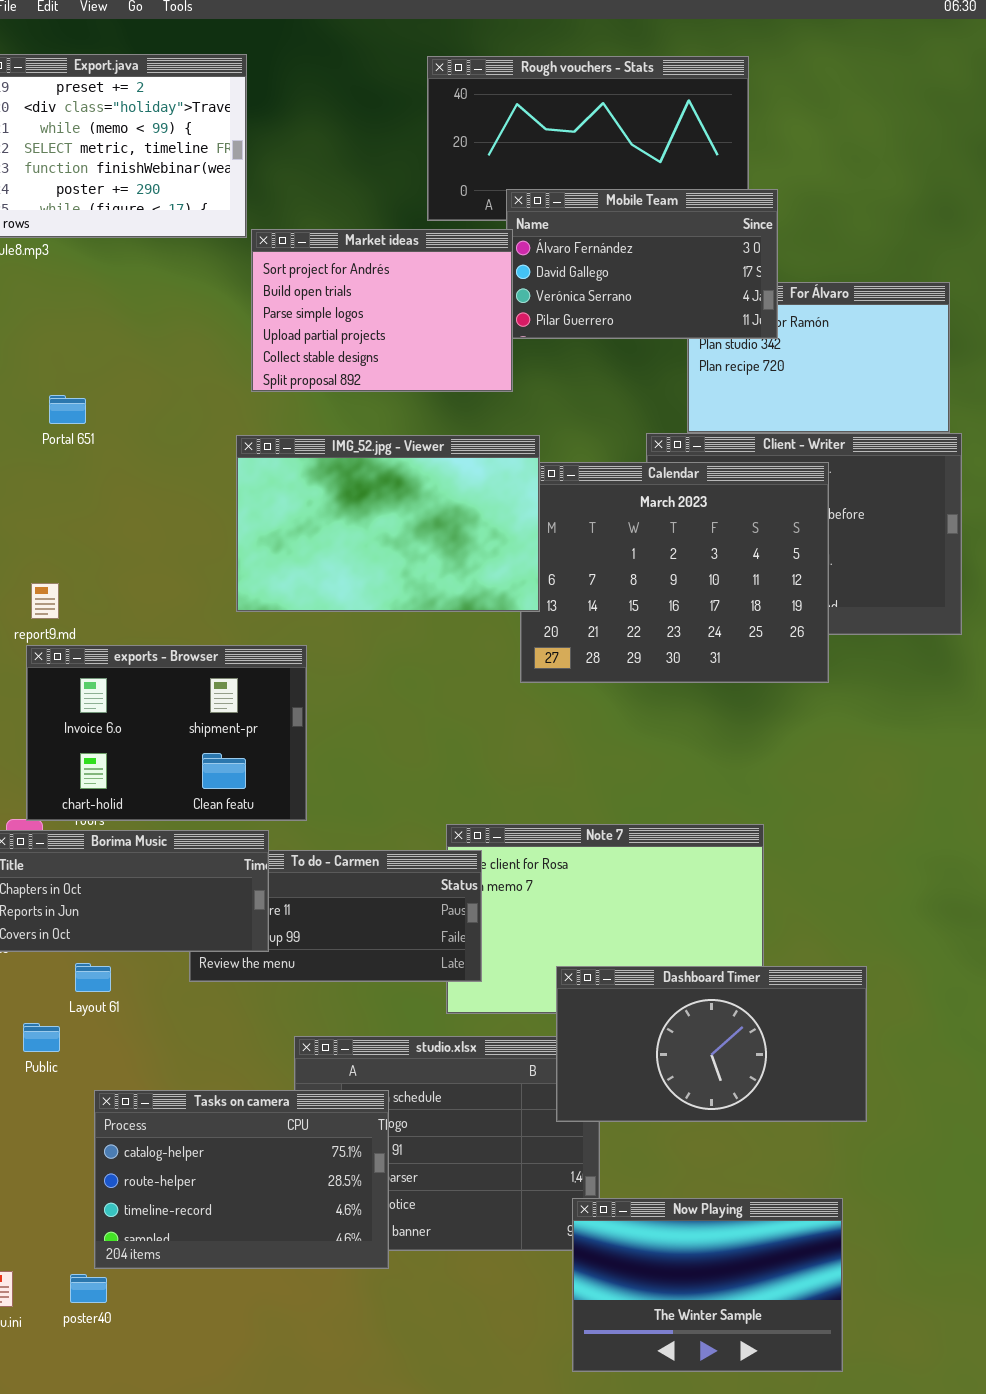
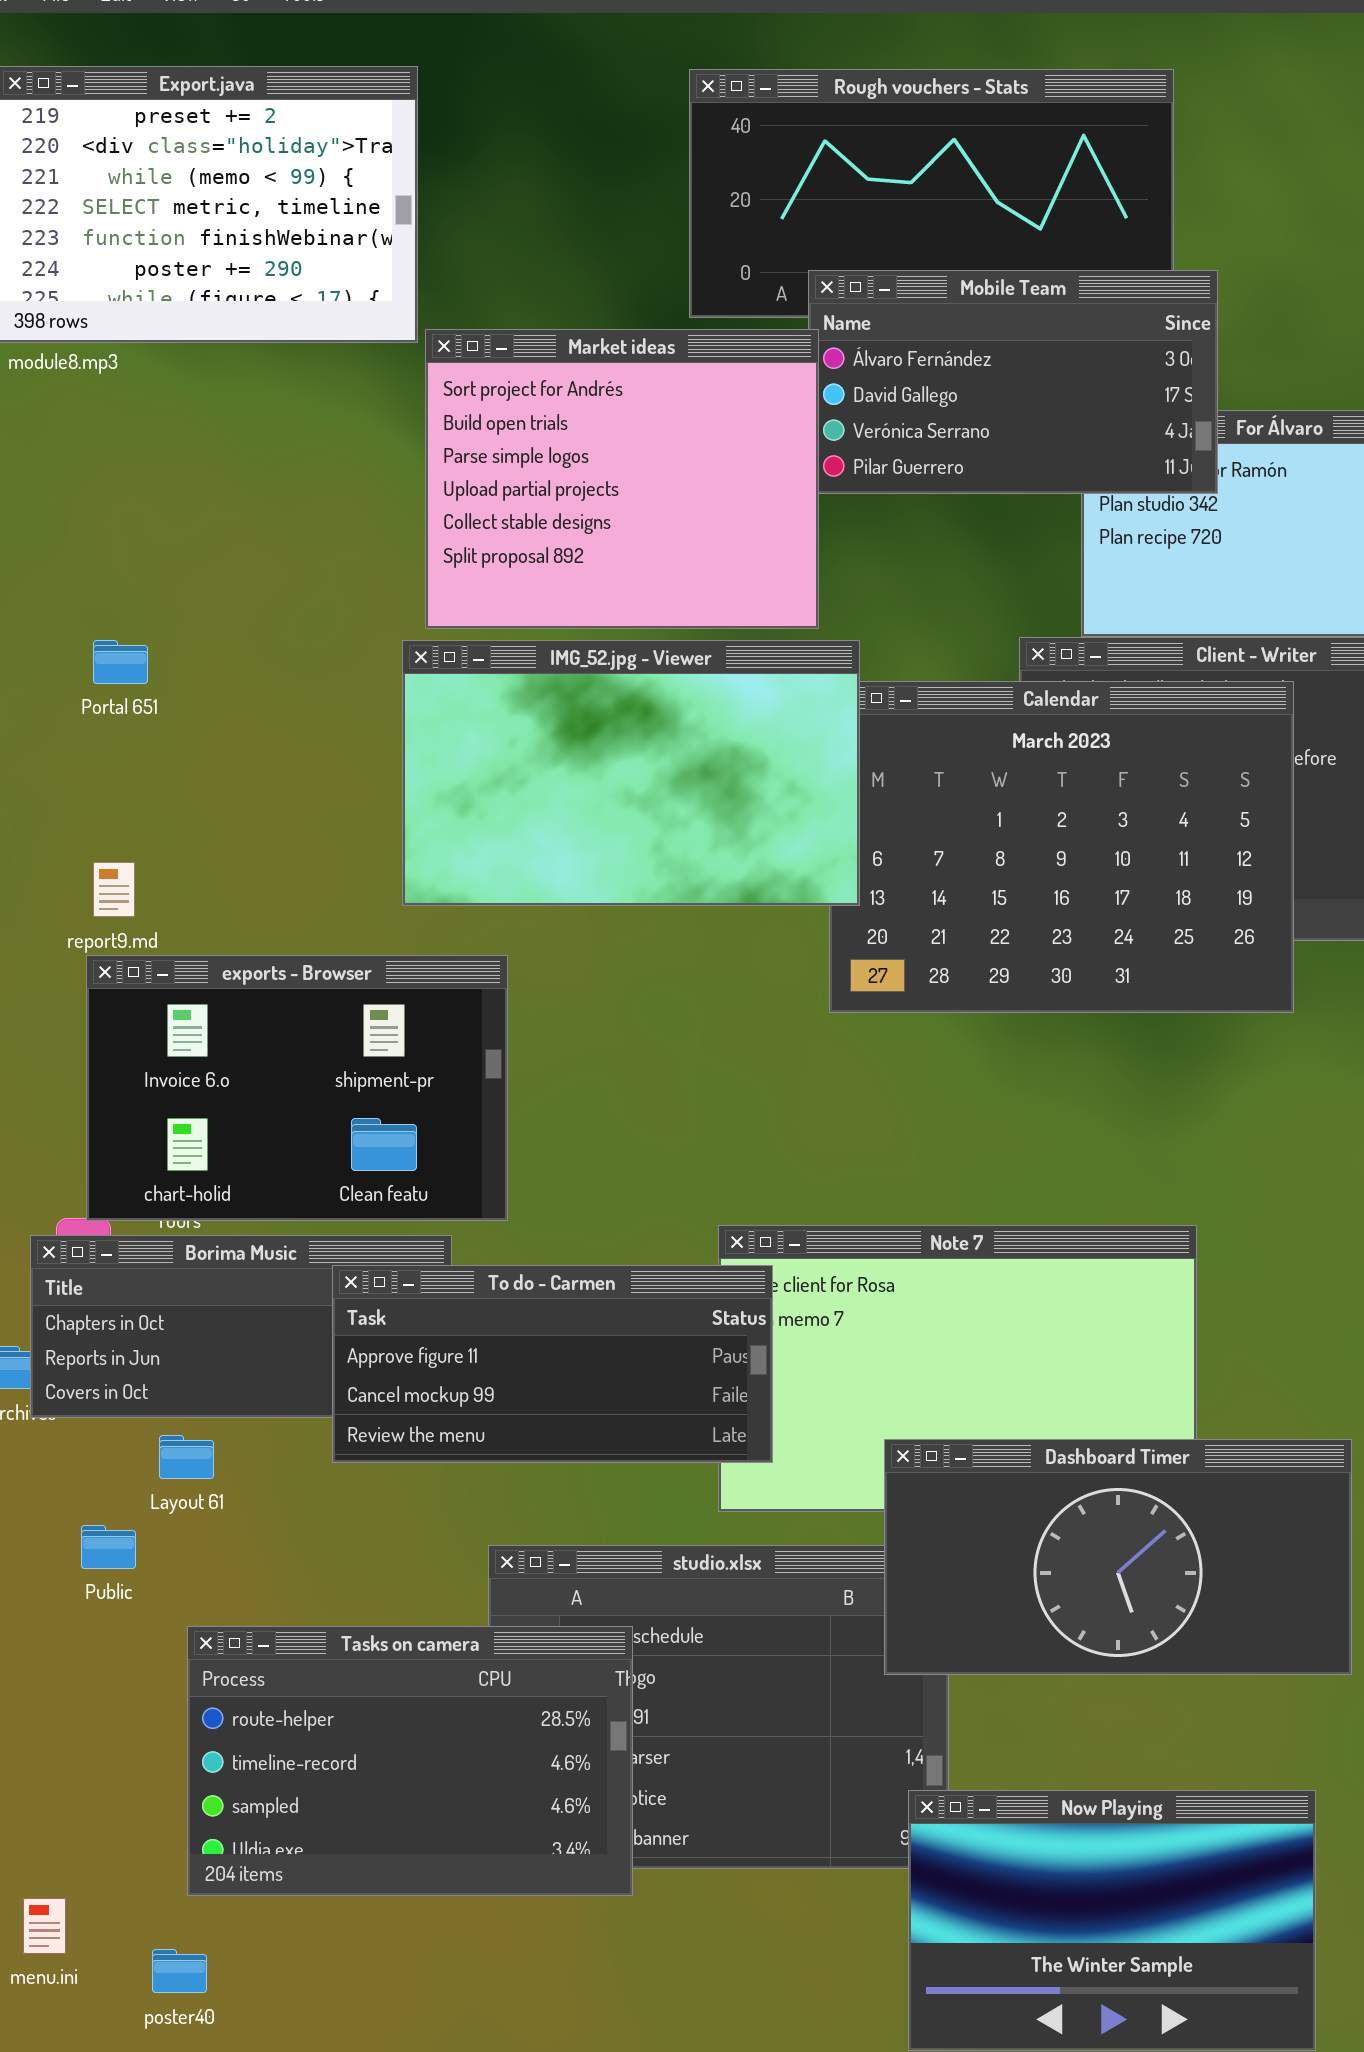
Market ideas: [251,229,513,392] -> [425,329,819,629], resized
Portal 651: [49,395,86,424] -> [93,640,148,684], moved
To do - Carmen: [189,850,482,982] -> [332,1265,773,1463], raised
Tasks on camera: [94,1090,389,1269] -> [187,1626,633,1896], scrolled down 1 row
poster40: [70,1274,107,1303] -> [152,1949,207,1993], moved

